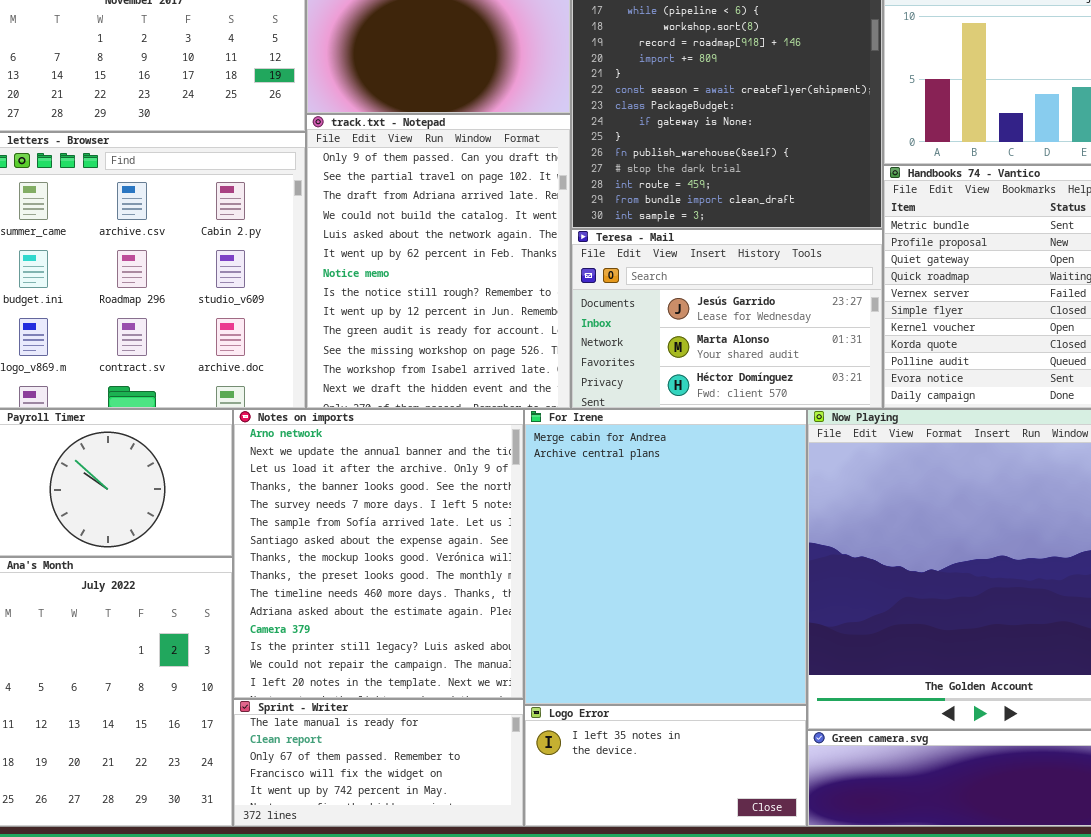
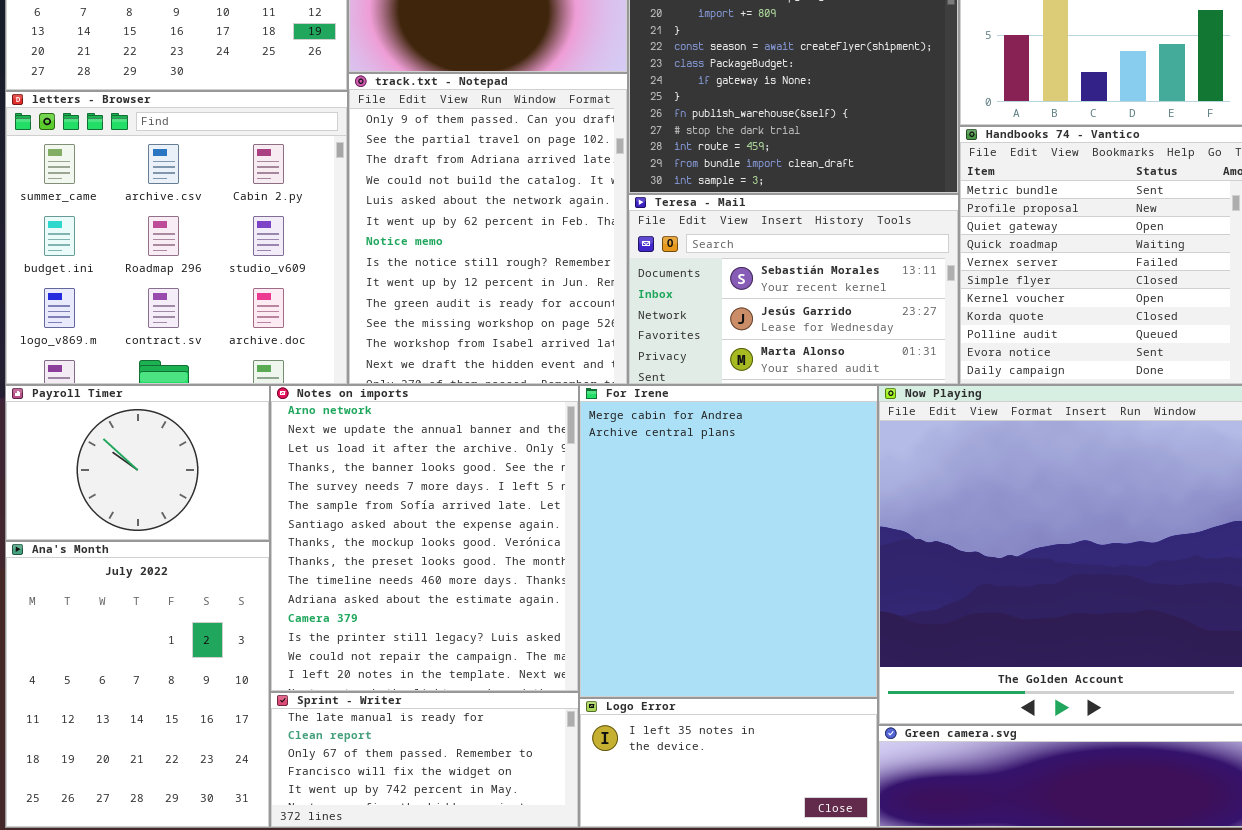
Teresa - Mail: [571,229,883,409] -> [628,194,959,385], scrolled up 1 row

